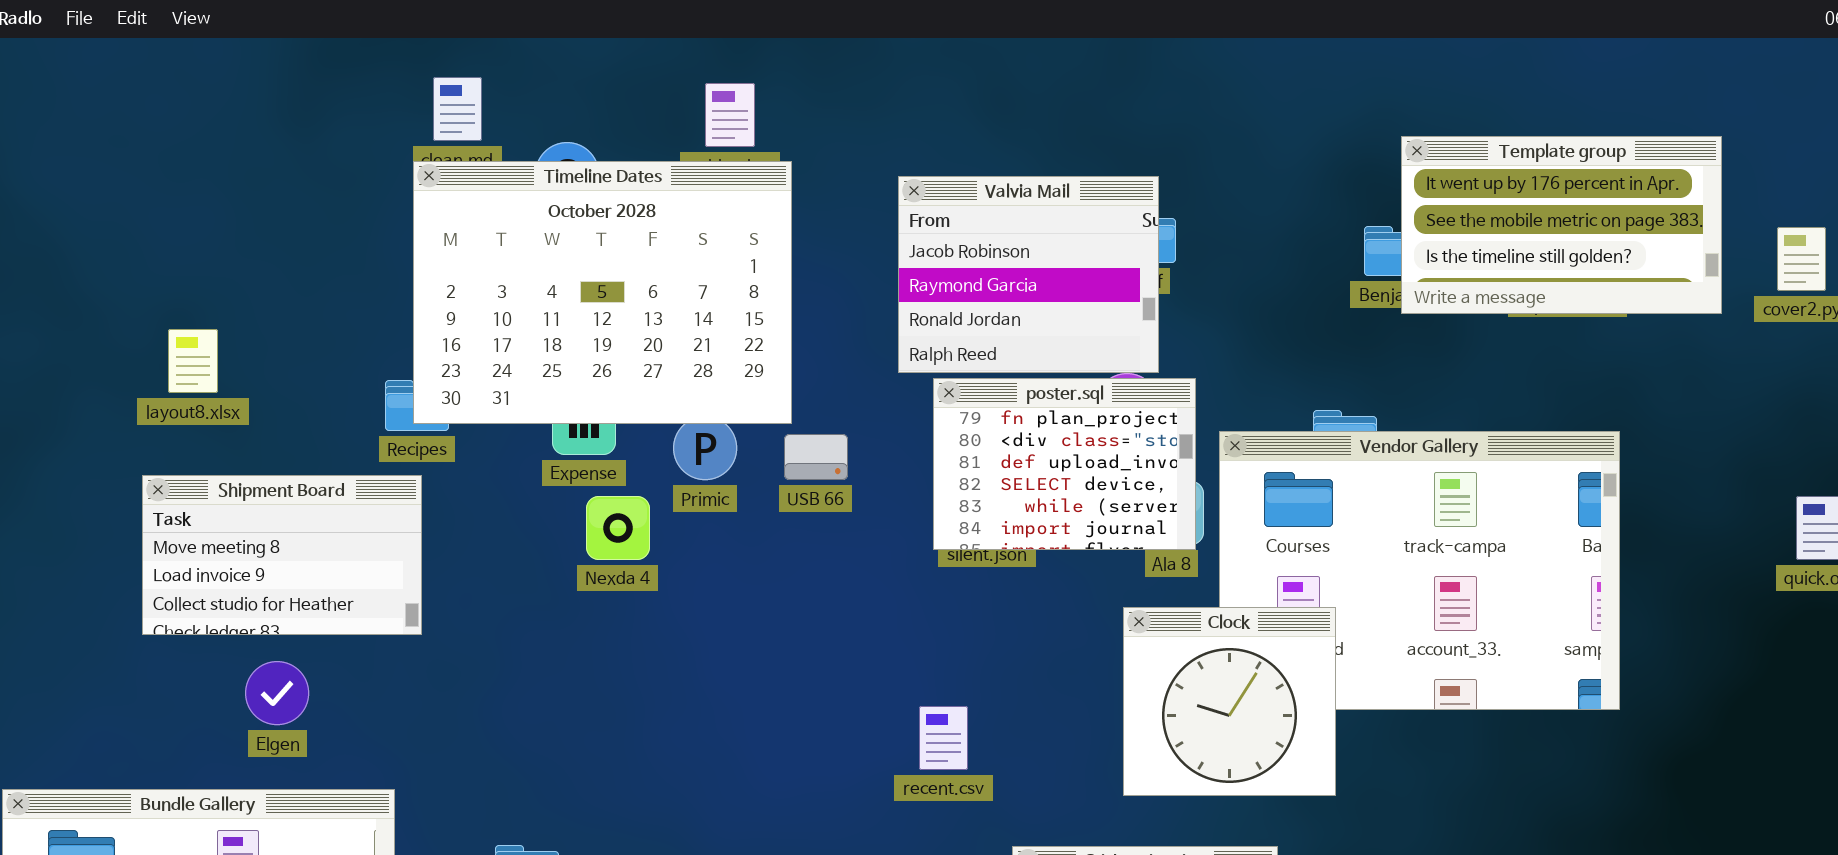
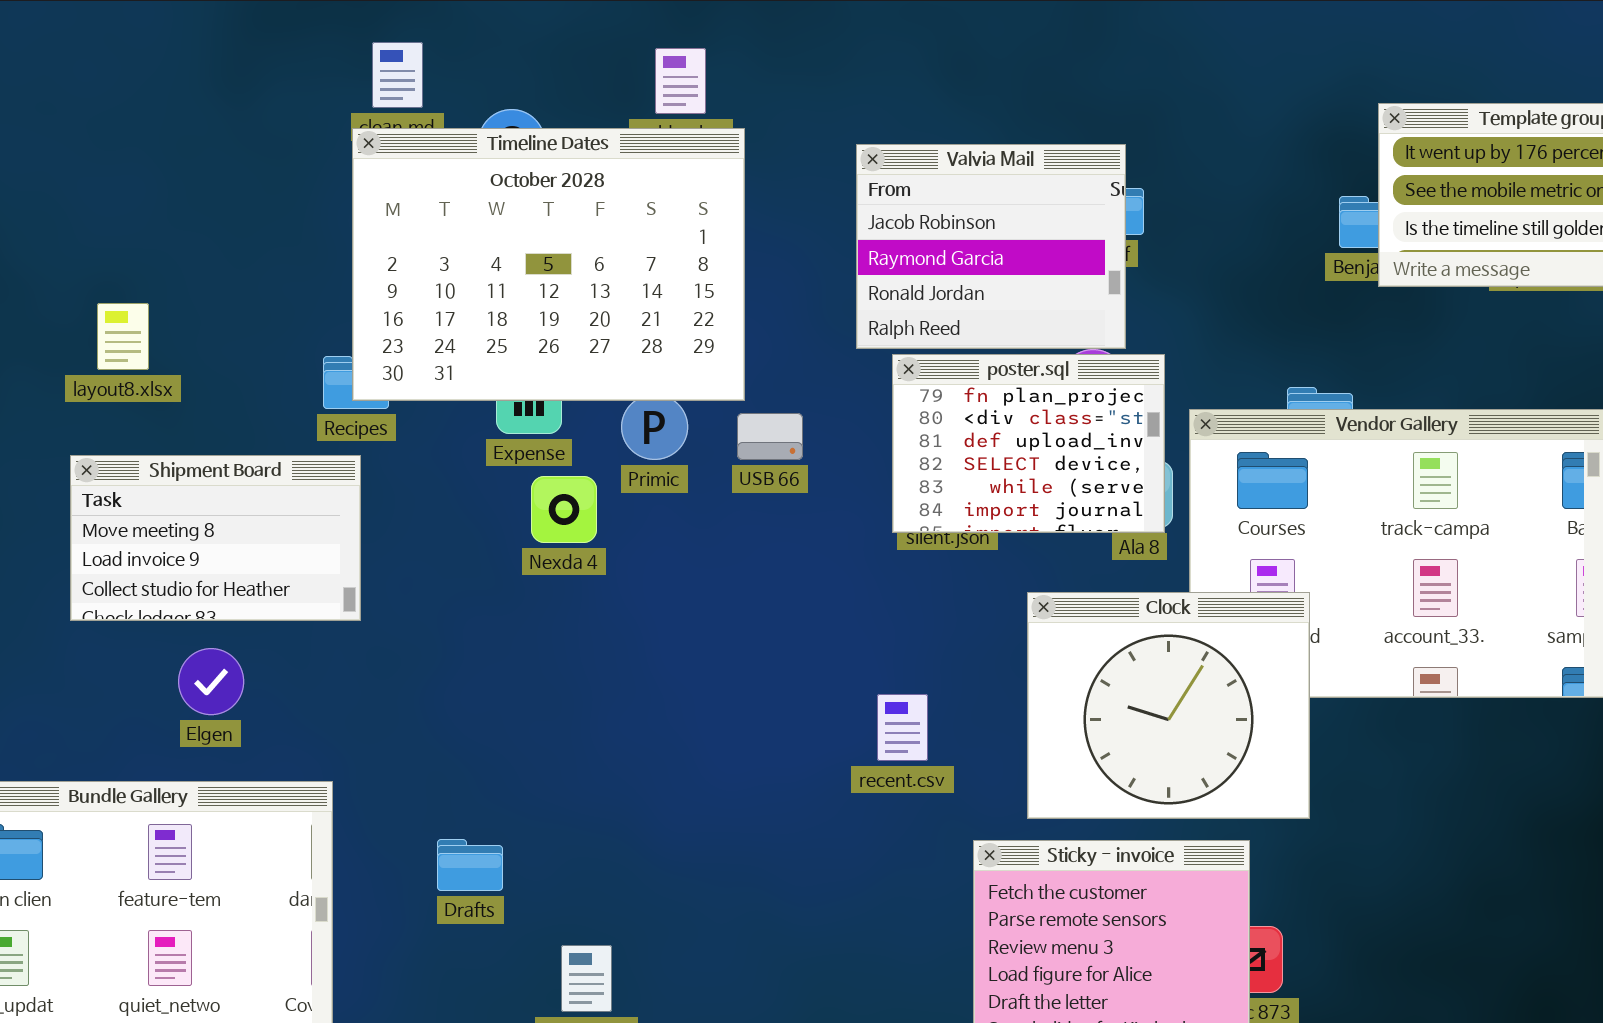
Clock: [1123,607,1336,796] -> [1027,592,1310,819], resized

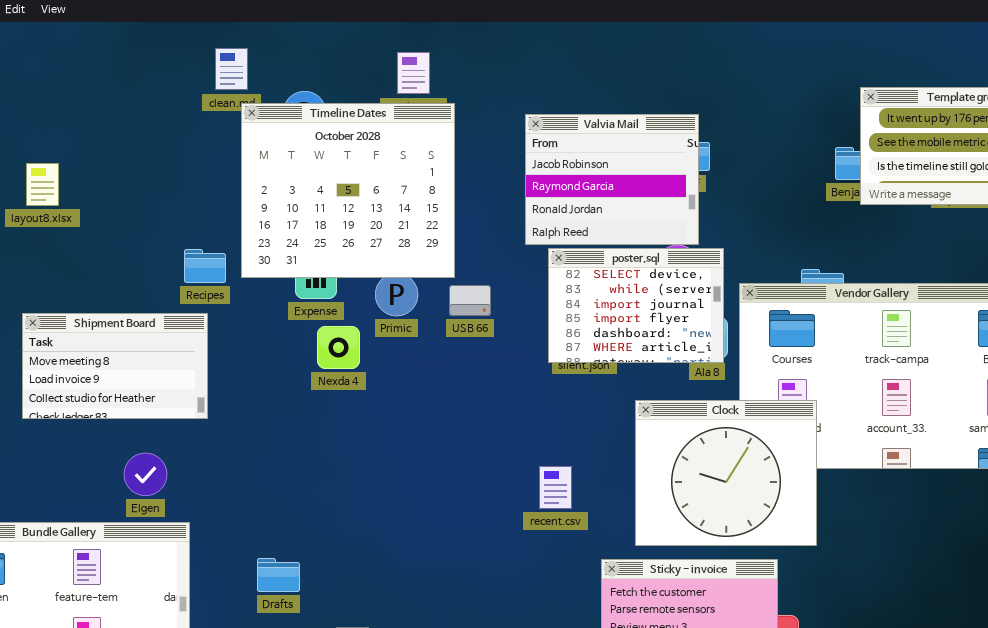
Timeline Dates: [352,128,745,401] -> [241,103,455,278], resized
layout8.xlsx: [97,303,149,370] -> [26,163,59,206], moved
poster.sql: [892,354,1165,533] -> [548,248,724,363], scrolled down 3 rows
Elgen: [178,648,244,715] -> [124,453,167,496], moved

